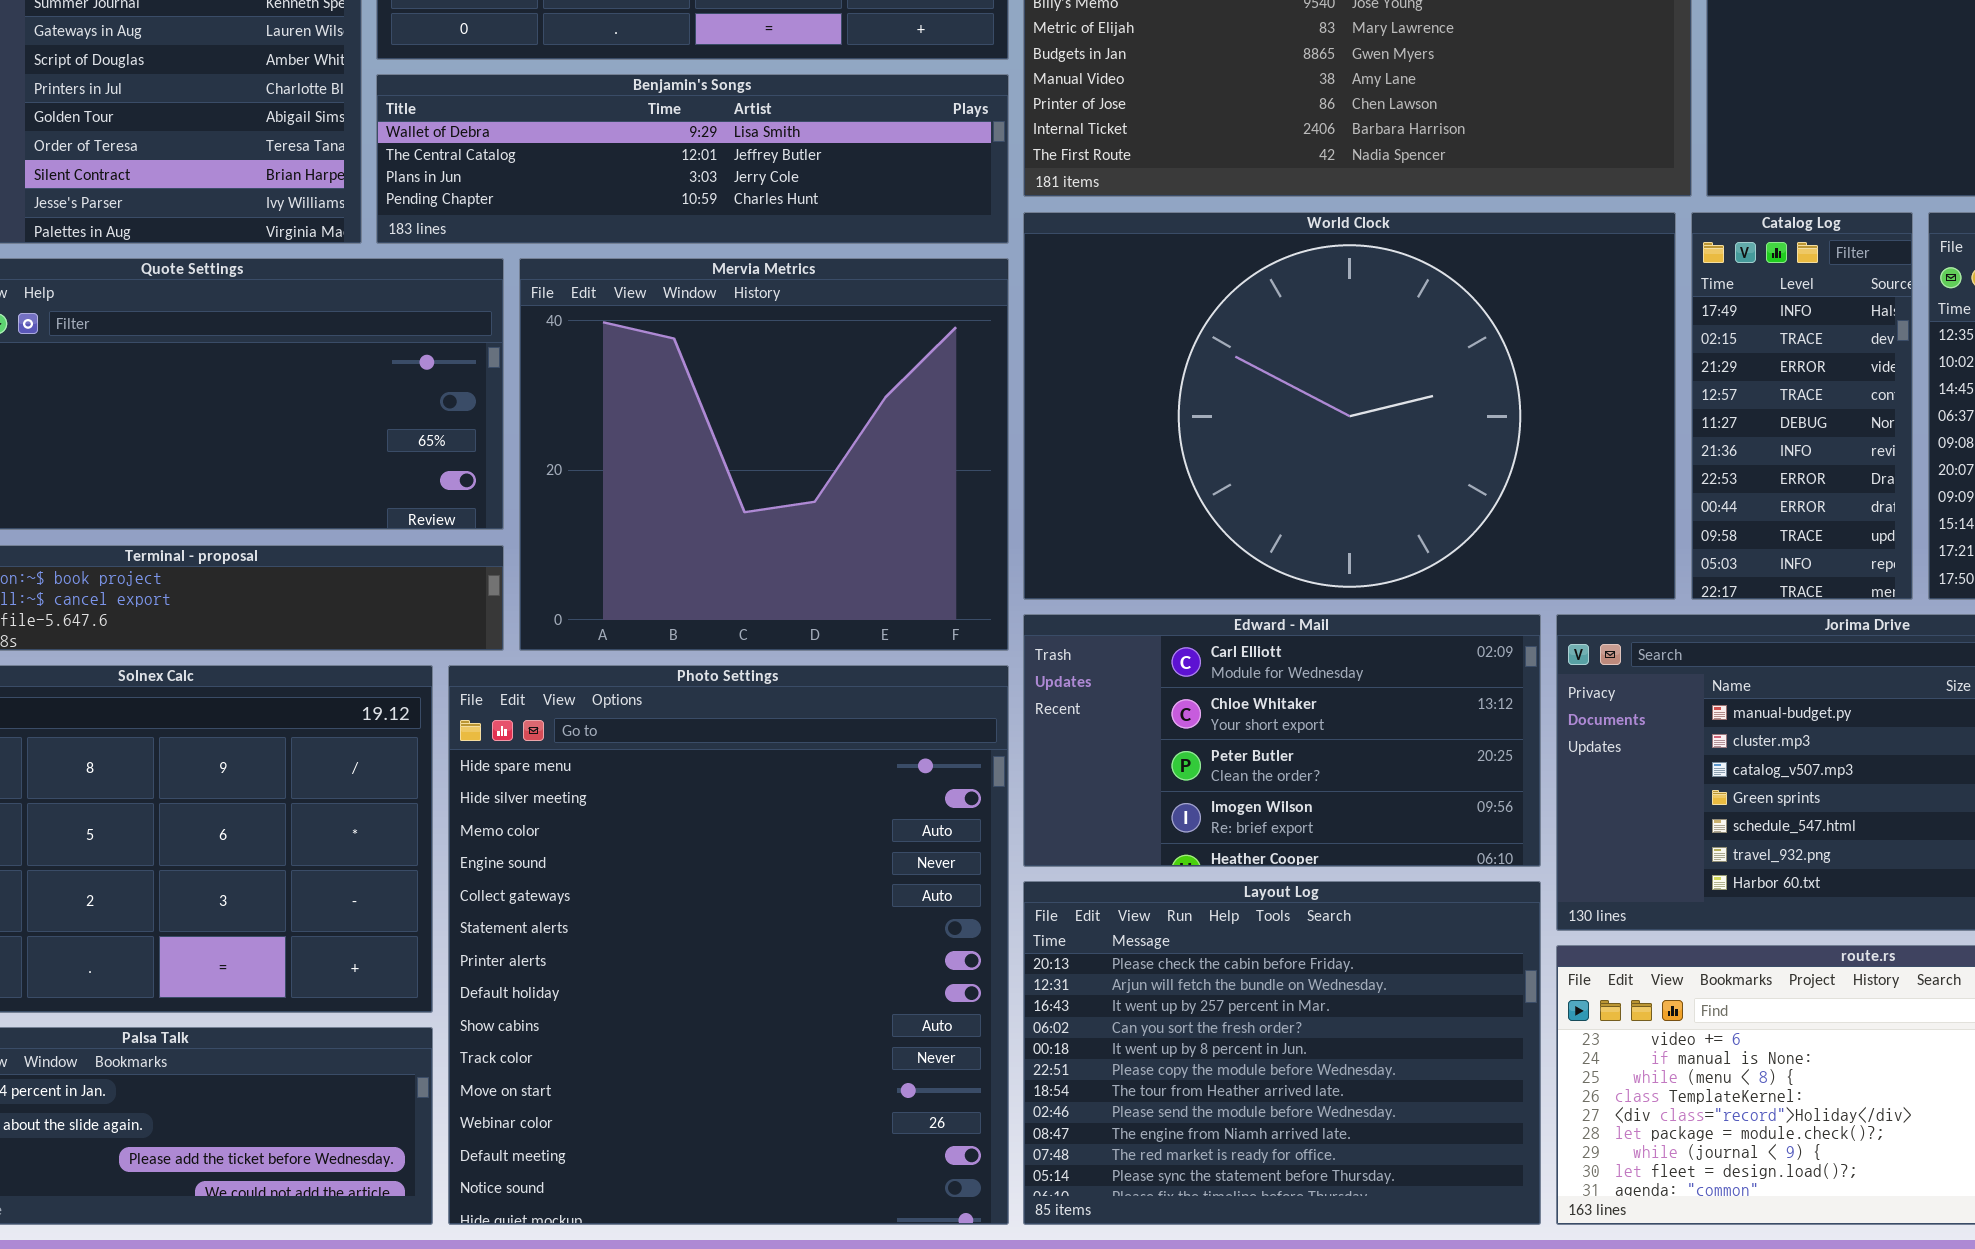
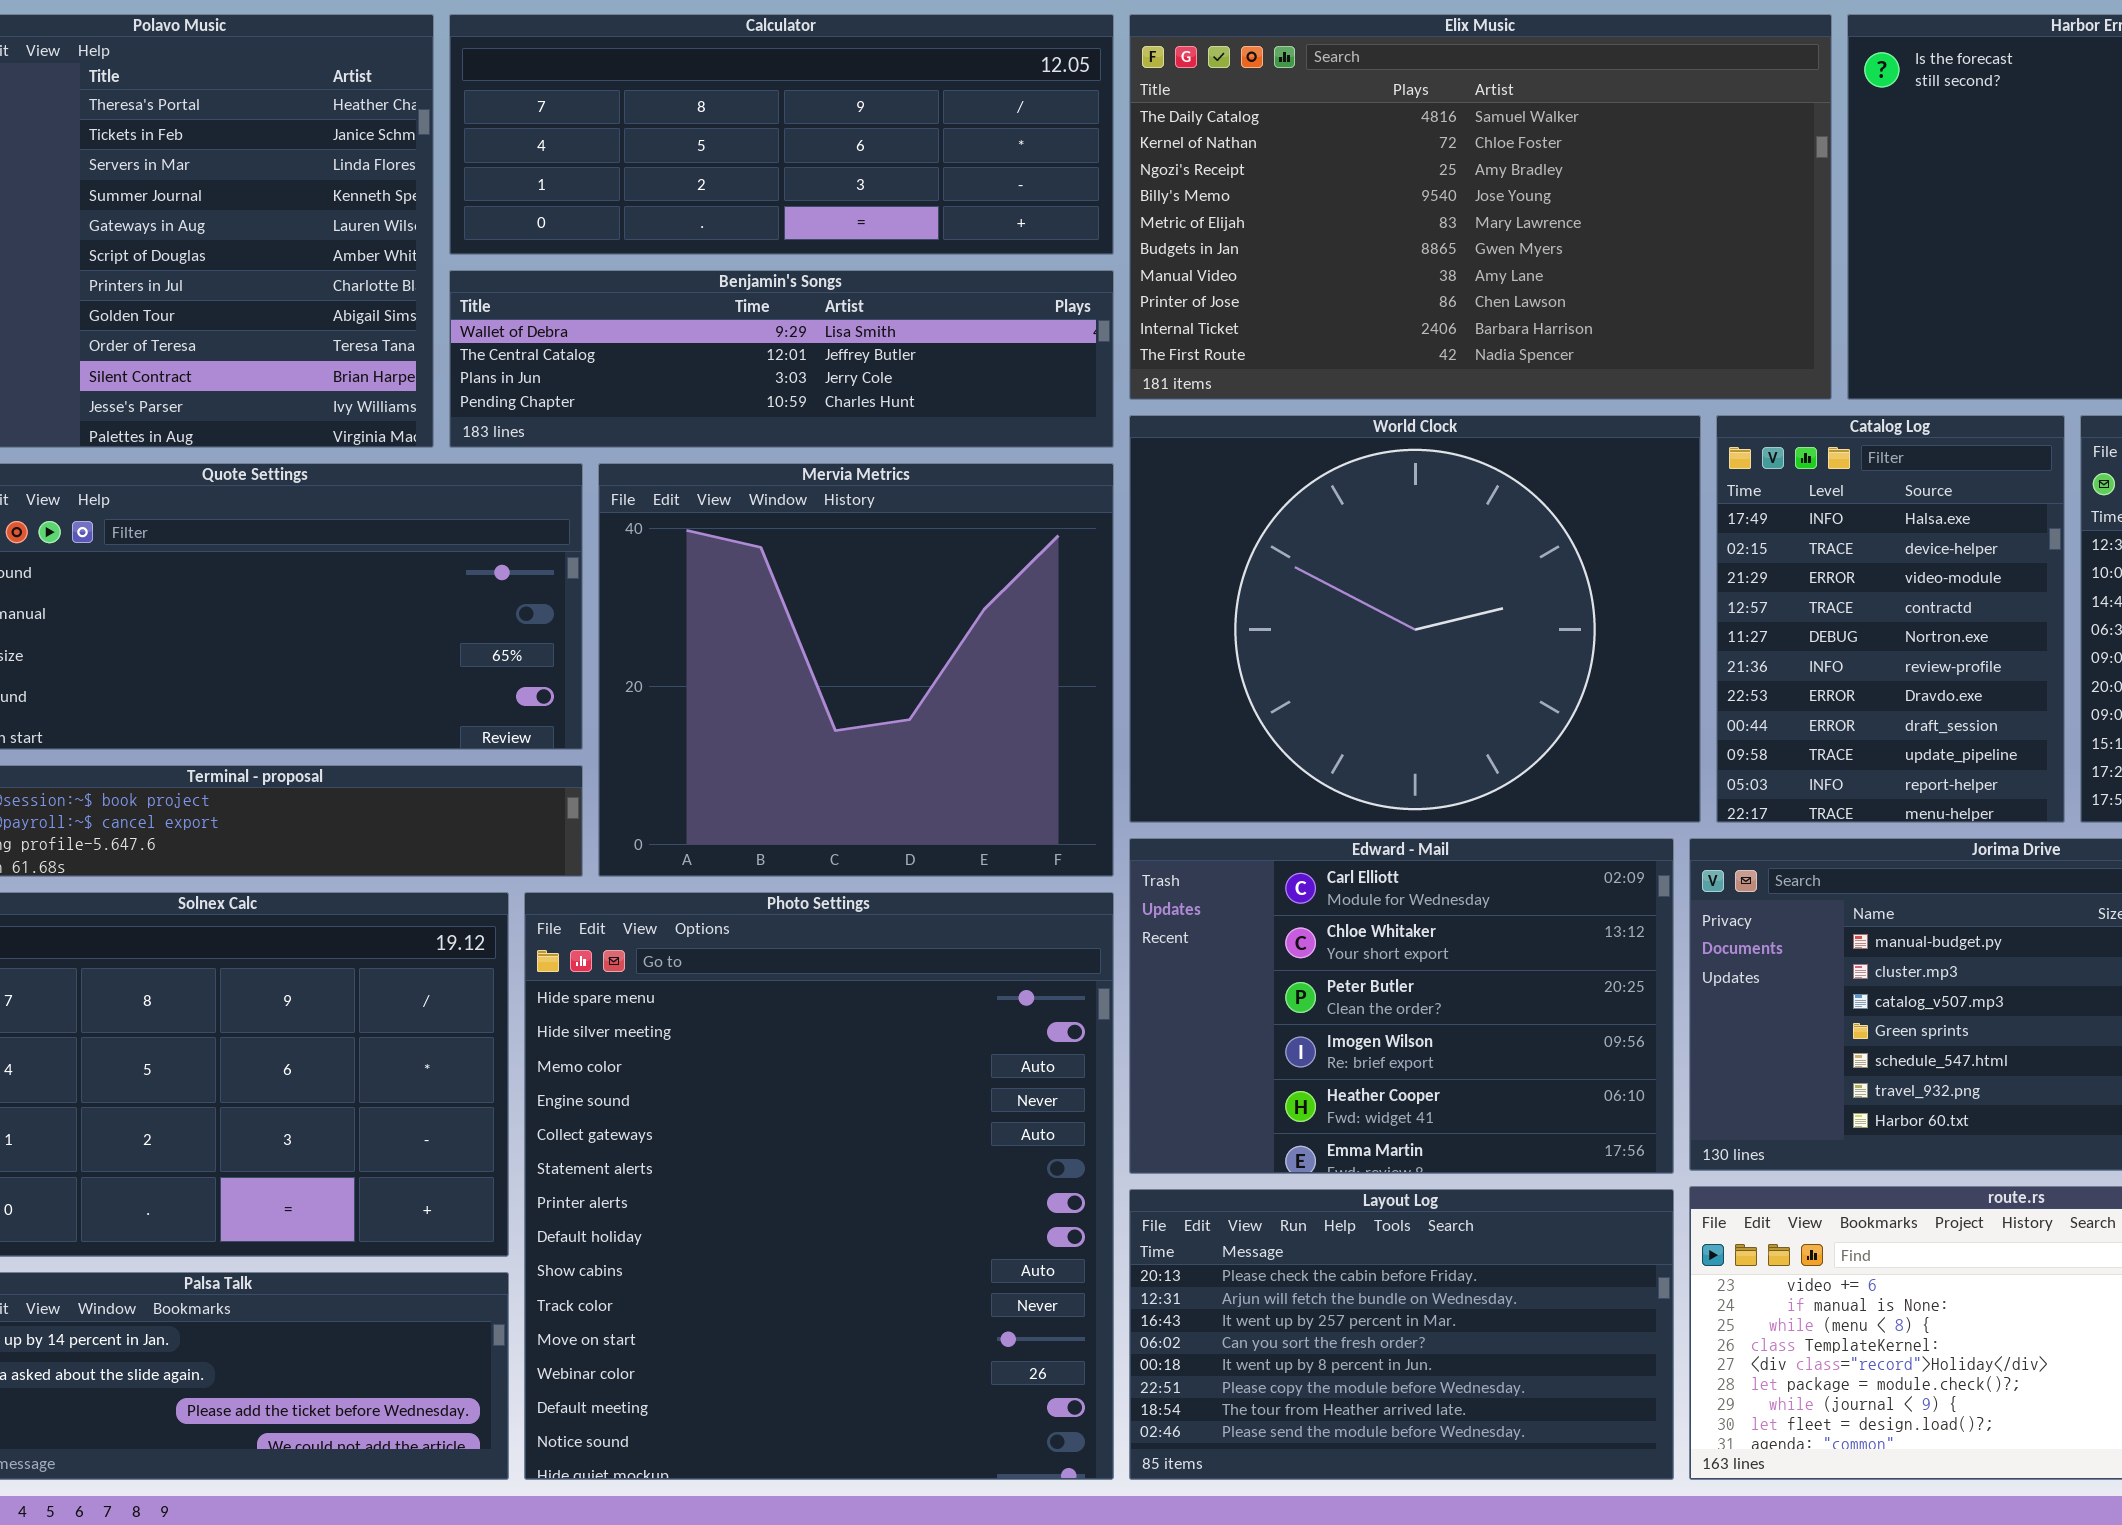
World Clock: [1023,212,1676,600] -> [1129,415,1701,823], resized
Catalog Log: [1691,212,1913,600] -> [1716,415,2065,823], resized
Edward - Mail: [1023,614,1541,867] -> [1129,838,1674,1174], resized
Layout Log: [1023,881,1541,1225] -> [1129,1189,1674,1480], resized

